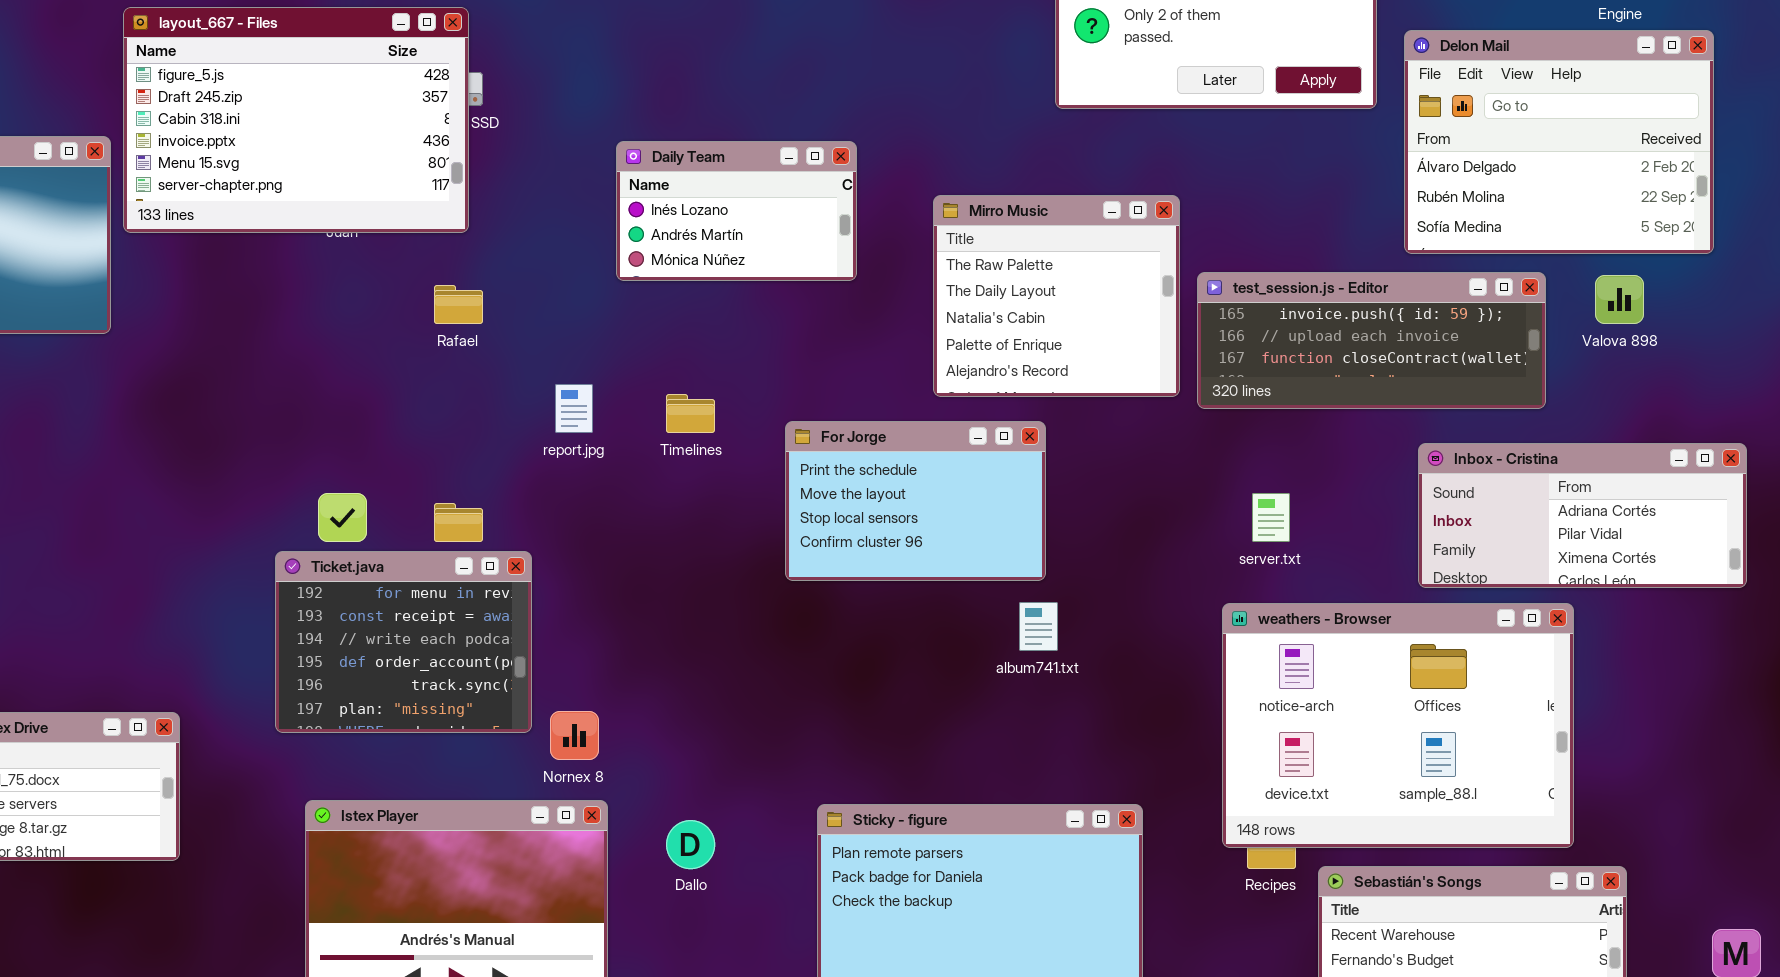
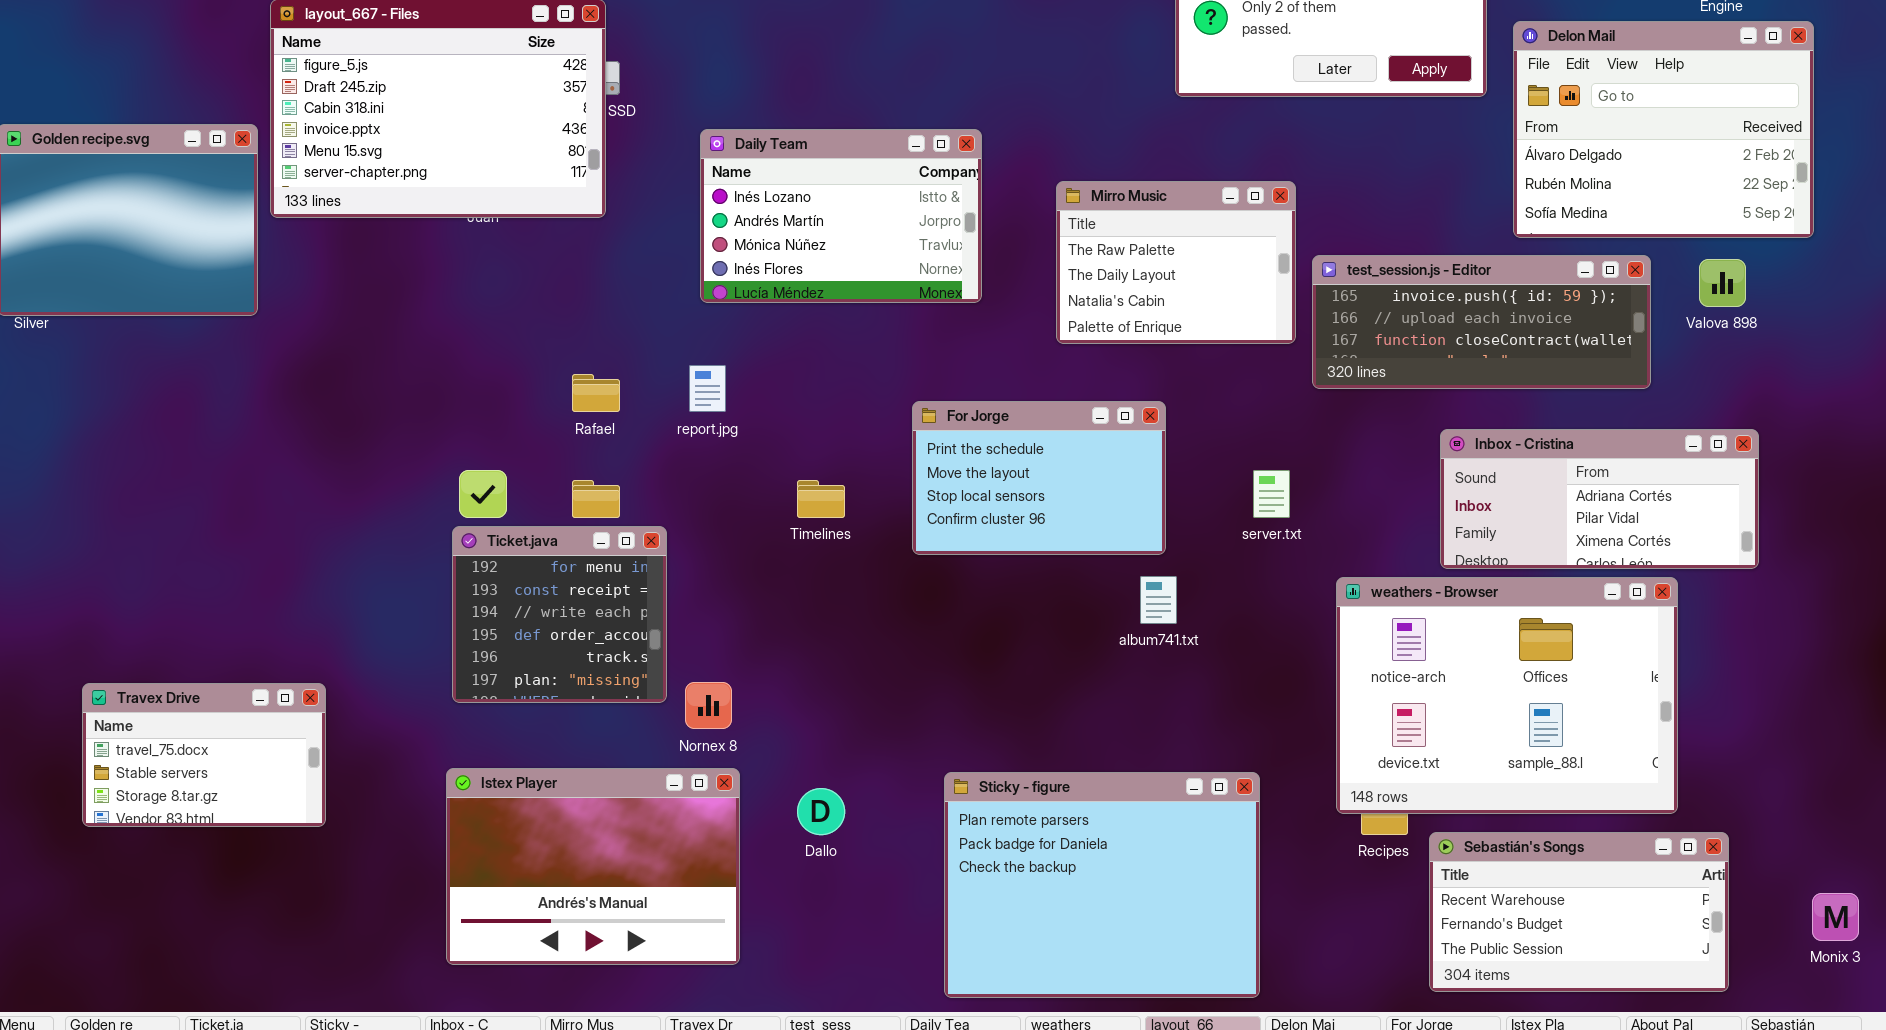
Daily Team: [616,141,857,281] -> [700,129,982,303], resized
Mirro Music: [933,195,1180,397] -> [1056,181,1296,344], resized
Rafael: [434,285,483,324] -> [572,374,620,412], moved
Timelines: [666,394,715,433] -> [797,480,845,518], moved
Inbox - Cristina: [1418,443,1747,588] -> [1440,429,1759,569], moved
server.txt: [1252,493,1290,542] -> [1253,470,1290,518], moved
Ticket.java: [275,551,532,733] -> [452,526,667,703], resized

